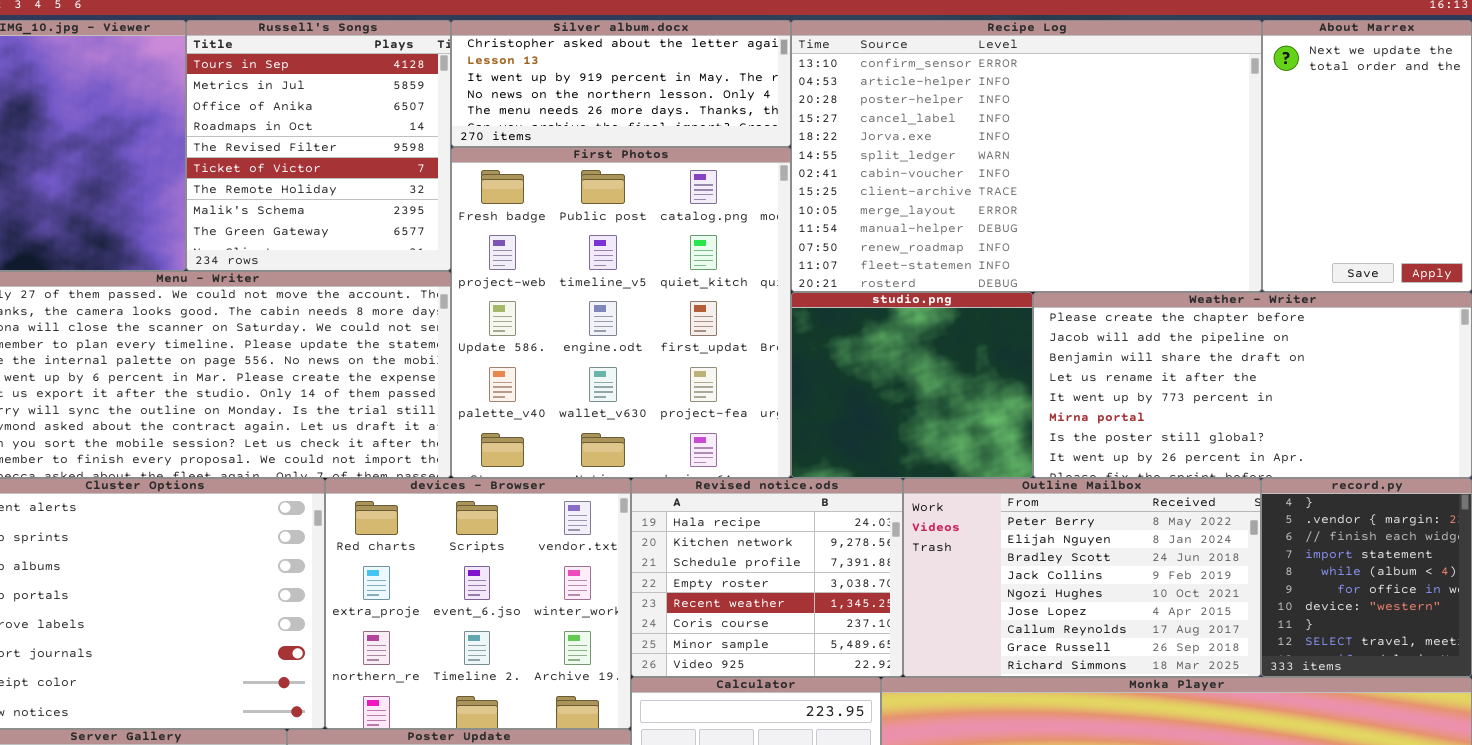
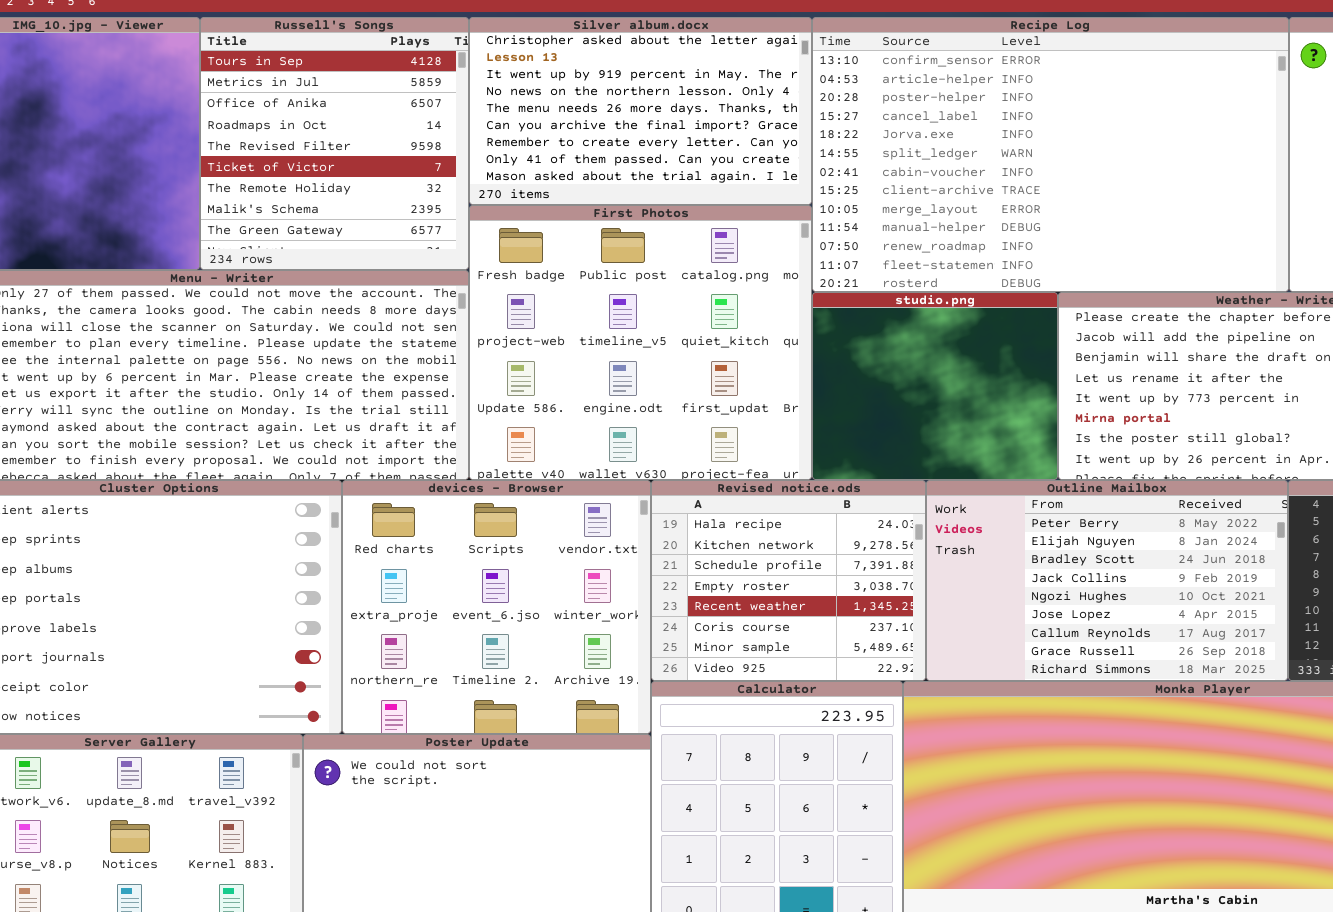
Silver album.docx: [451,20,791,147] -> [469,17,812,205], resized
First Photos: [451,147,791,478] -> [469,205,812,480], resized

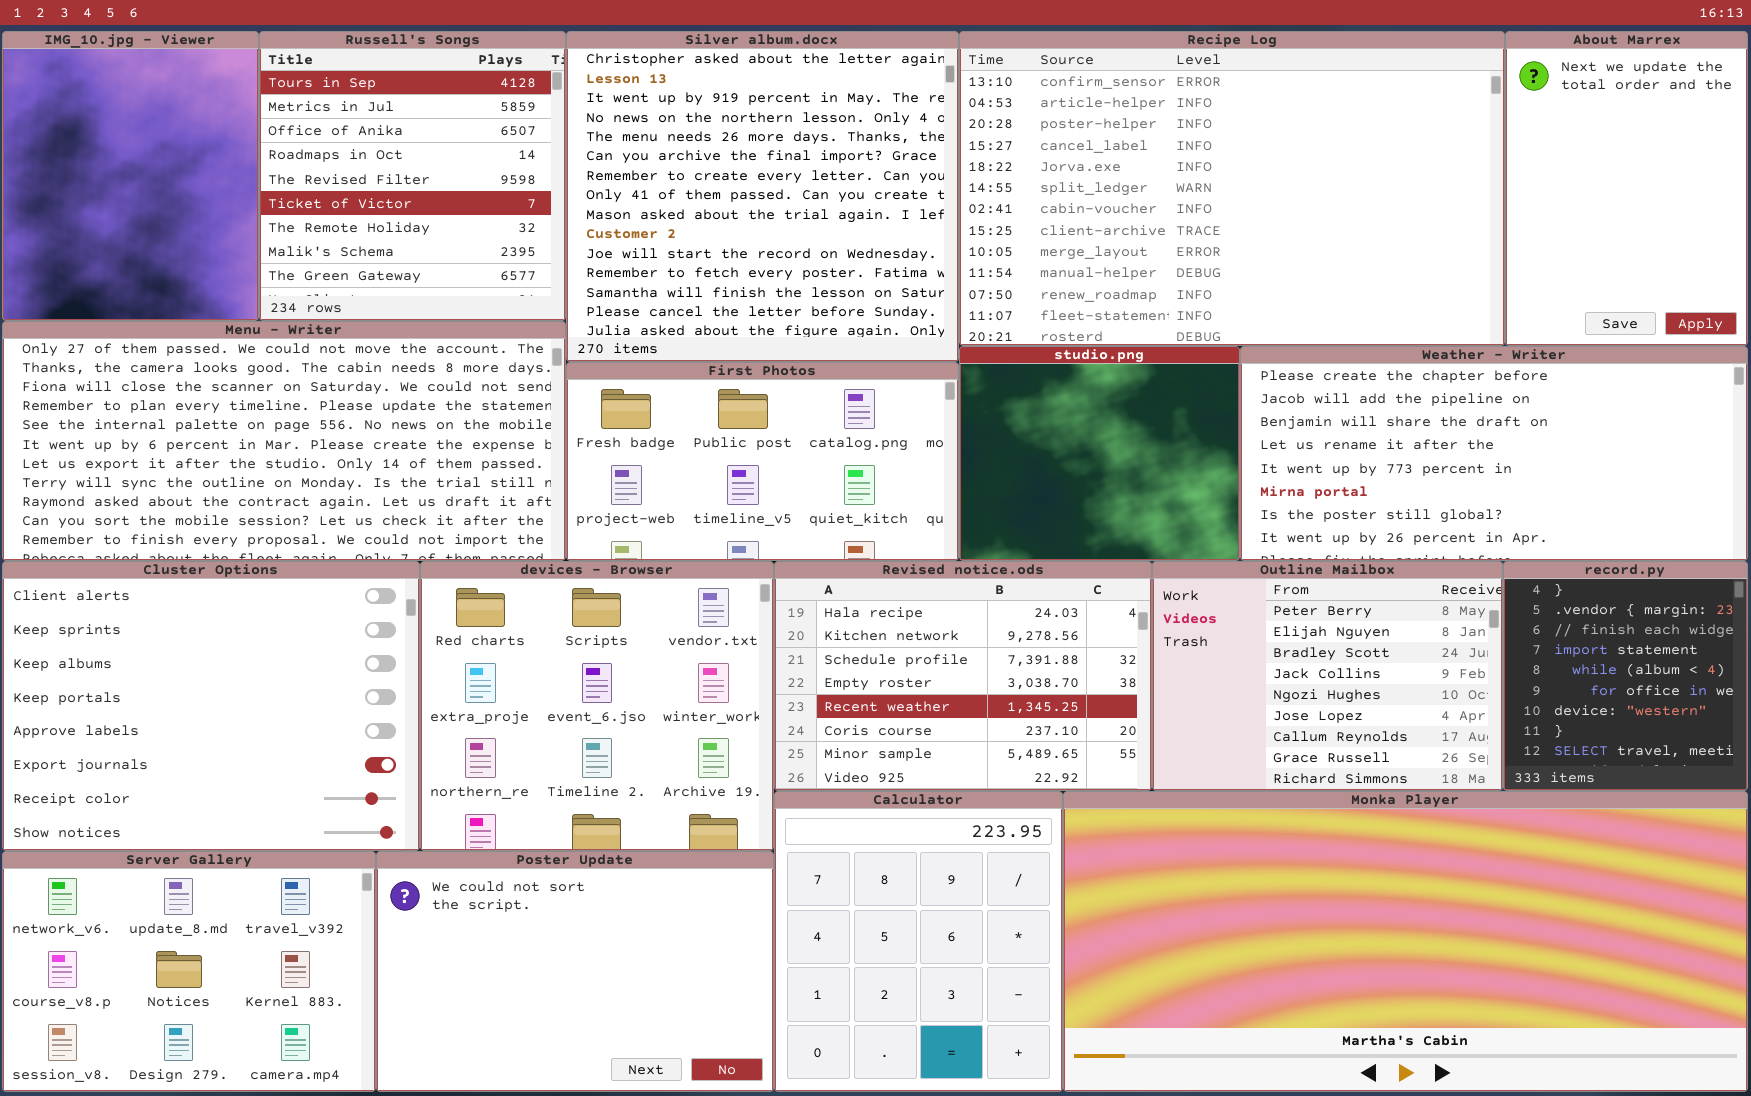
Silver album.docx: [469,17,812,205] -> [566,31,959,362], resized
First Photos: [469,205,812,480] -> [566,362,959,561], resized
Revised notice.ods: [651,480,926,681] -> [774,561,1152,791], resized
Outline Mailbox: [926,480,1288,681] -> [1152,561,1503,791], resized

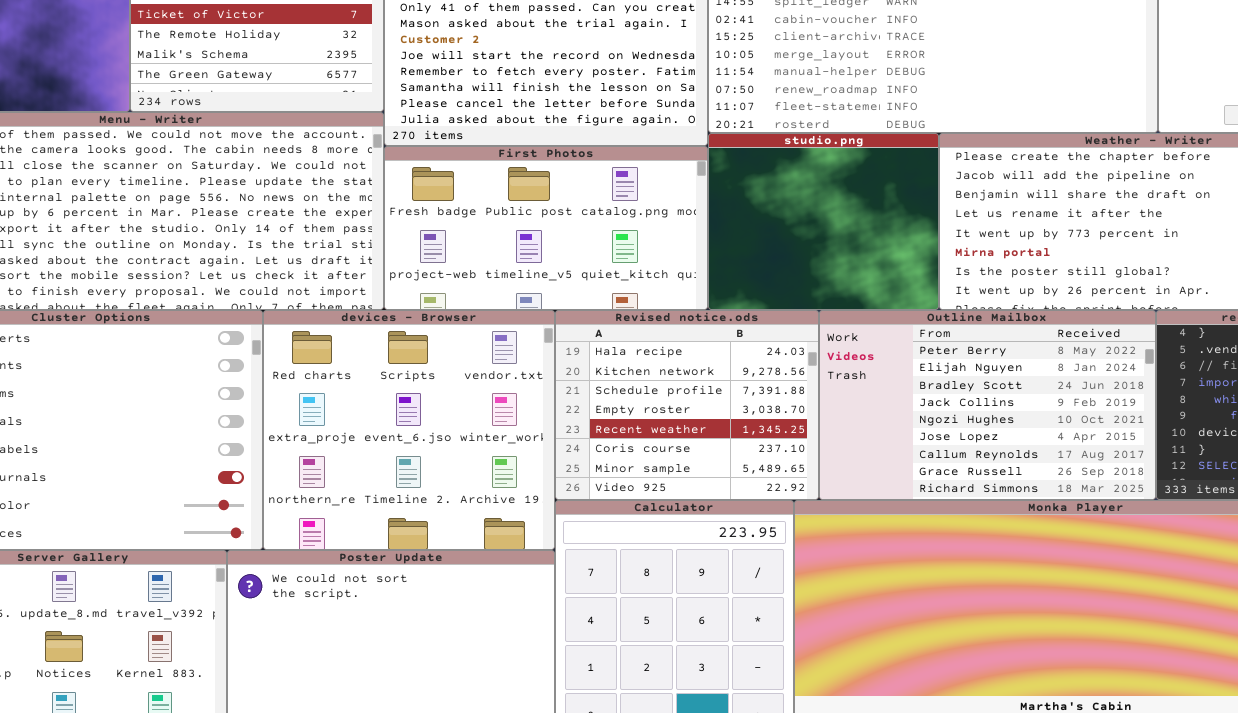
Revised notice.ods: [774,561,1152,791] -> [555,310,819,500], resized
Outline Mailbox: [1152,561,1503,791] -> [819,310,1156,500], resized

